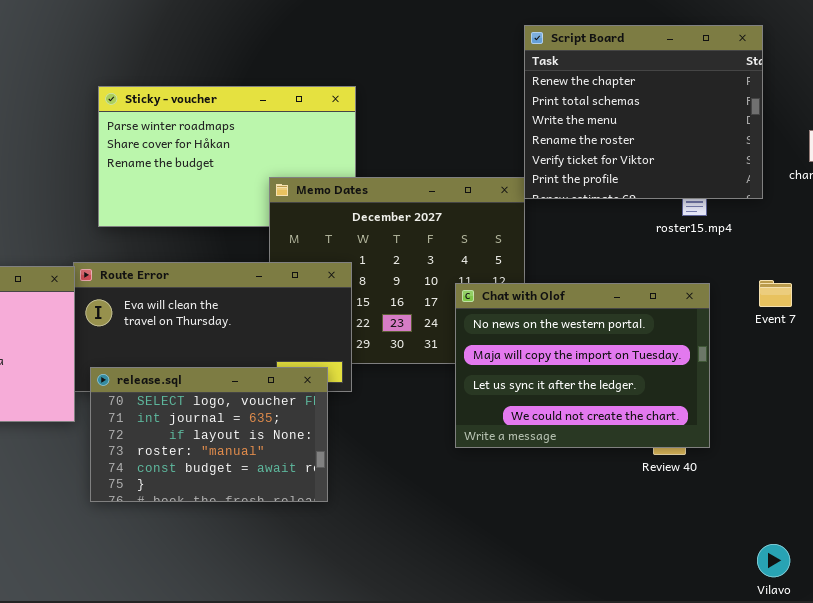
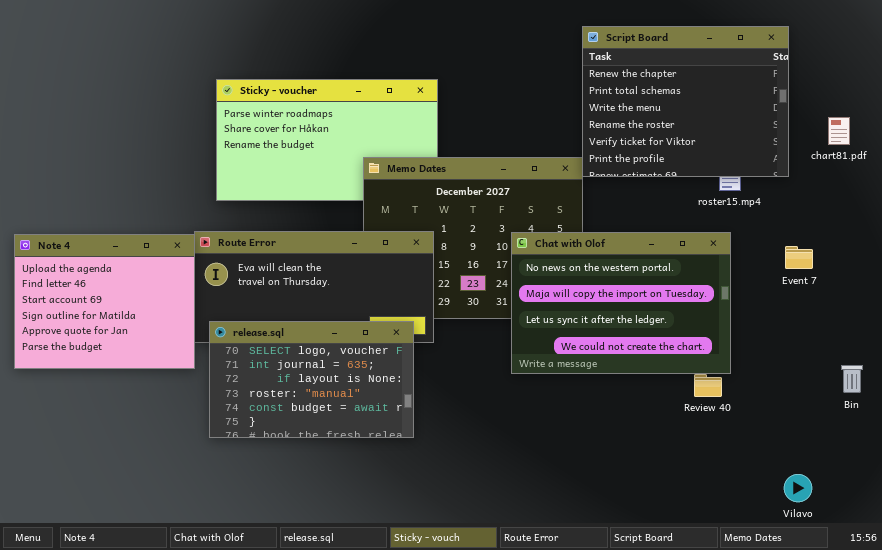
Chat with Olof: [455,283,710,448] -> [511,232,731,374], moved

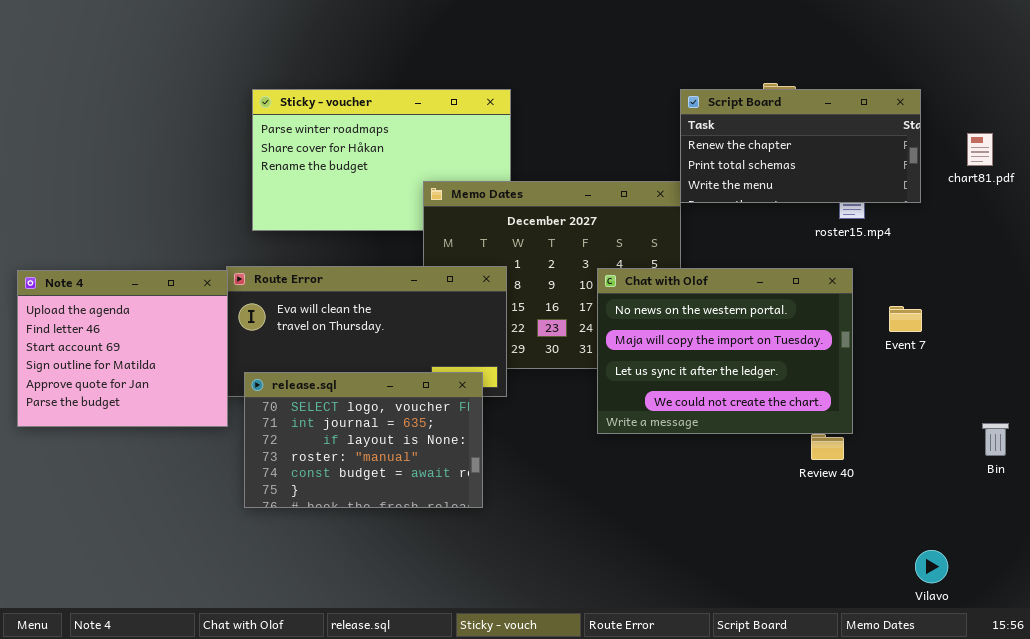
Script Board: [582,26,789,177] -> [680,89,921,203], resized
Event 7: [785,246,813,269] -> [889,306,922,332], moved

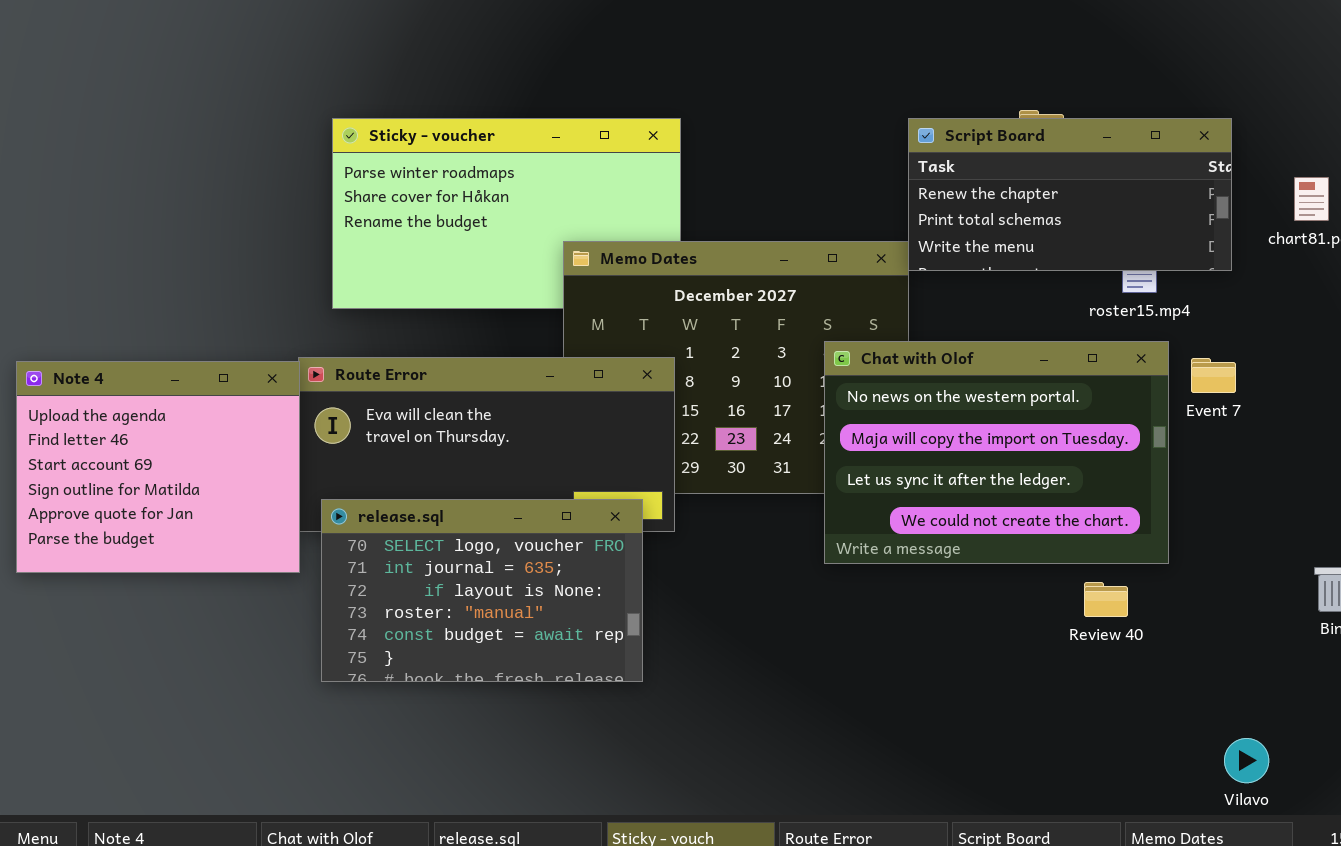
Chat with Olof: [597,268,853,434] -> [824,341,1169,564], moved
Event 7: [889,306,922,332] -> [1191,358,1236,393], moved

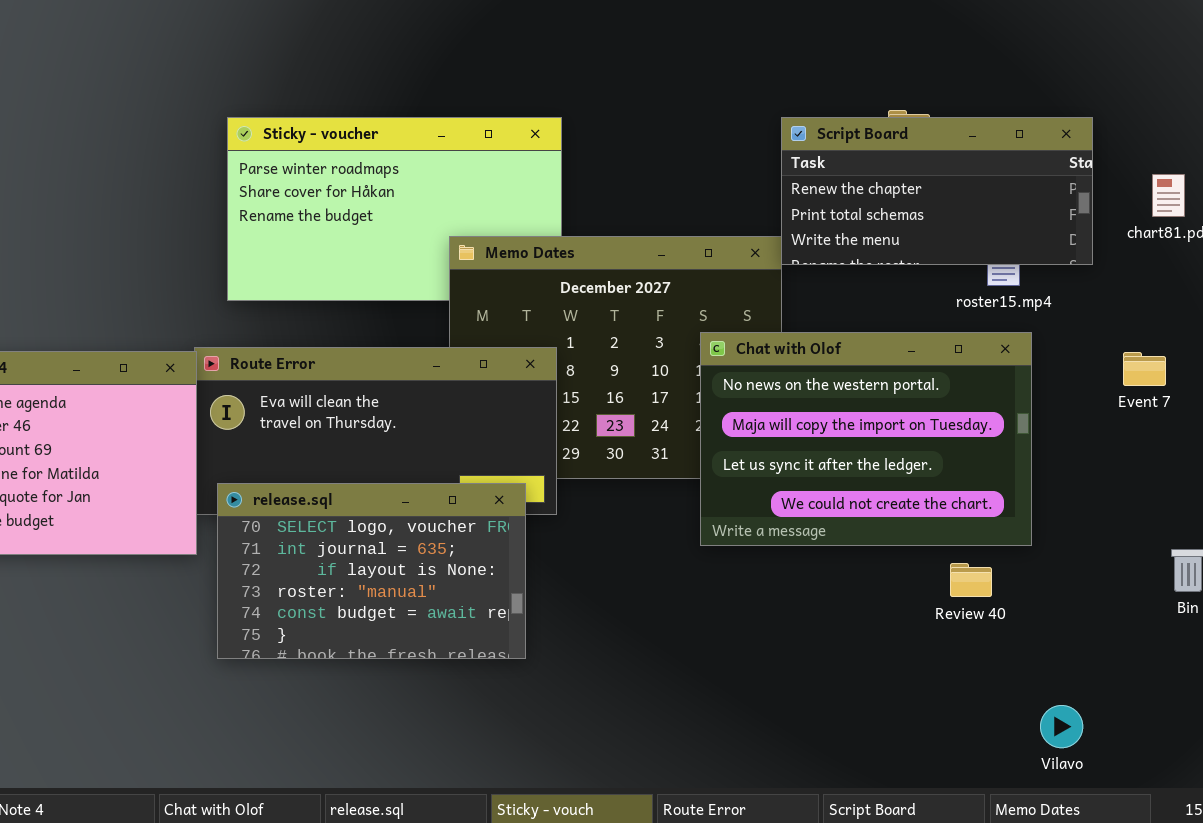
Event 7: [1191,358,1236,393] -> [1123,352,1166,386], moved
Vilavo: [1224,738,1269,783] -> [1040,705,1083,748], moved

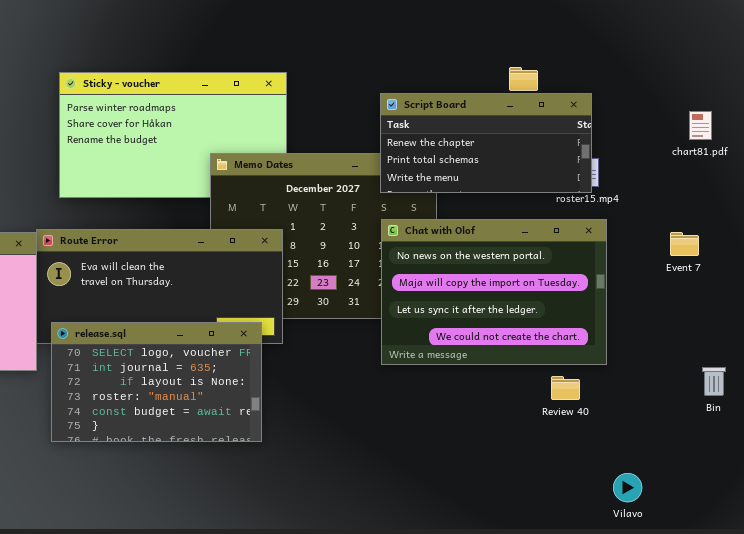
Script Board: [781,117,1093,265] -> [380,93,592,193], moved

